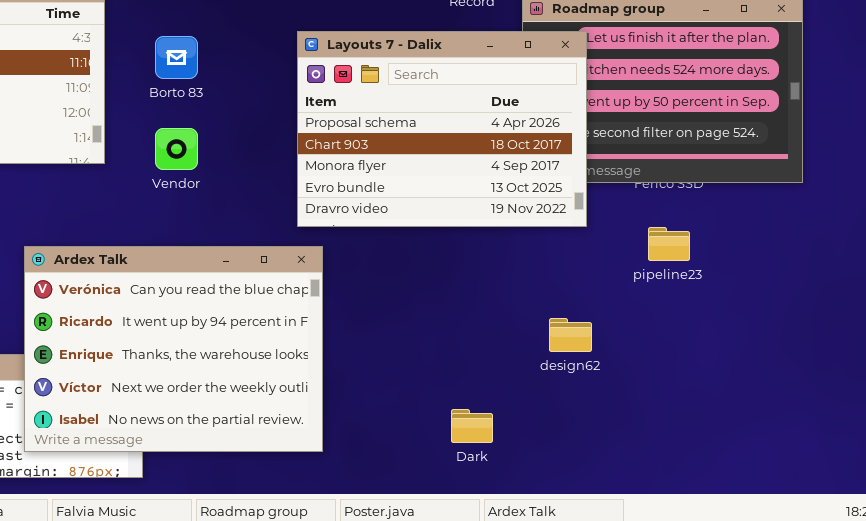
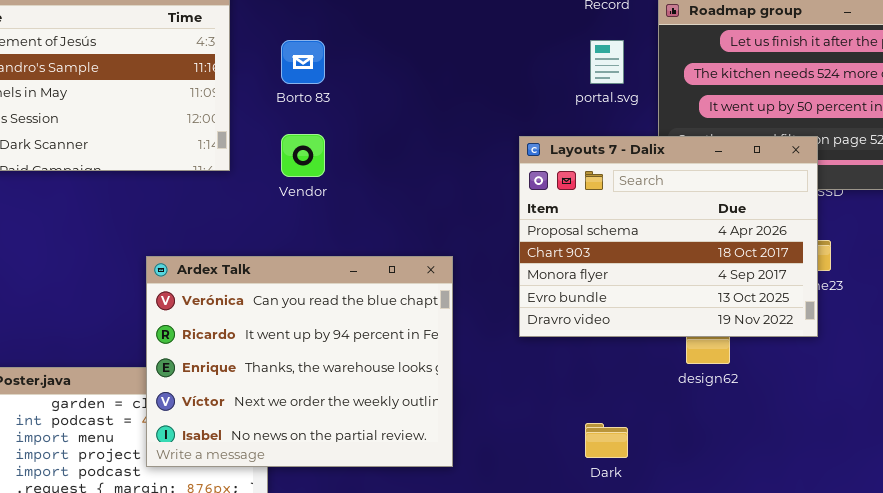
Layouts 7 - Dalix: [297,31,587,227] -> [519,136,818,337], moved

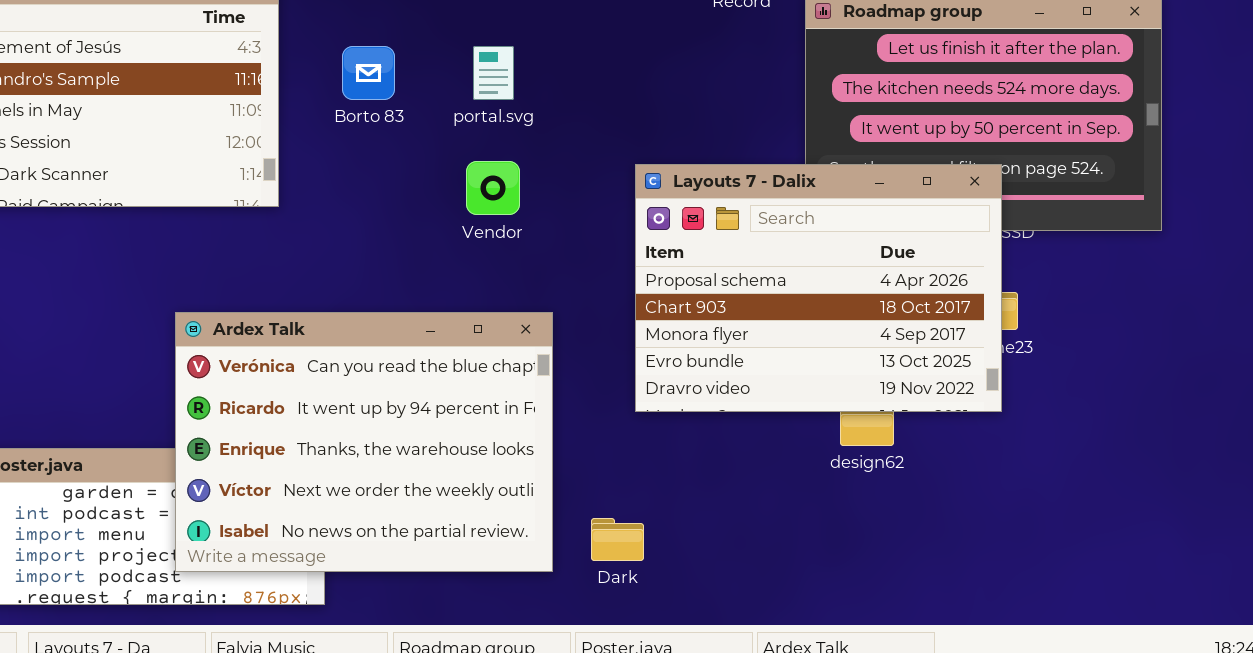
portal.svg: [590,40,624,84] -> [473,46,514,100], moved
Vendor: [281,134,325,177] -> [466,161,520,215], moved
Dark: [585,423,628,458] -> [591,518,644,561], moved

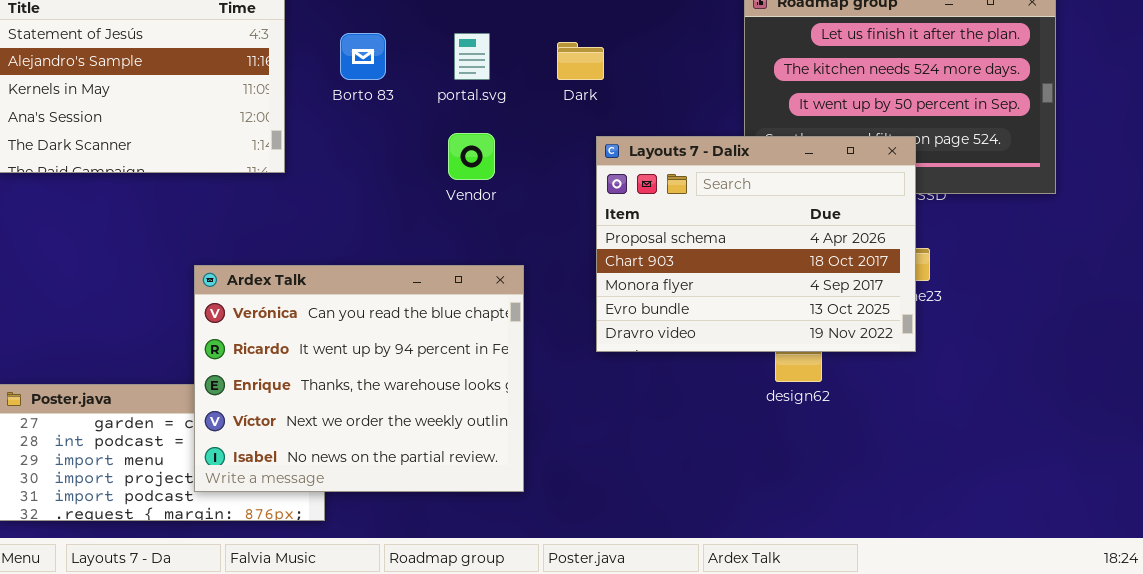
Dark: [591,518,644,561] -> [557,42,604,80], moved

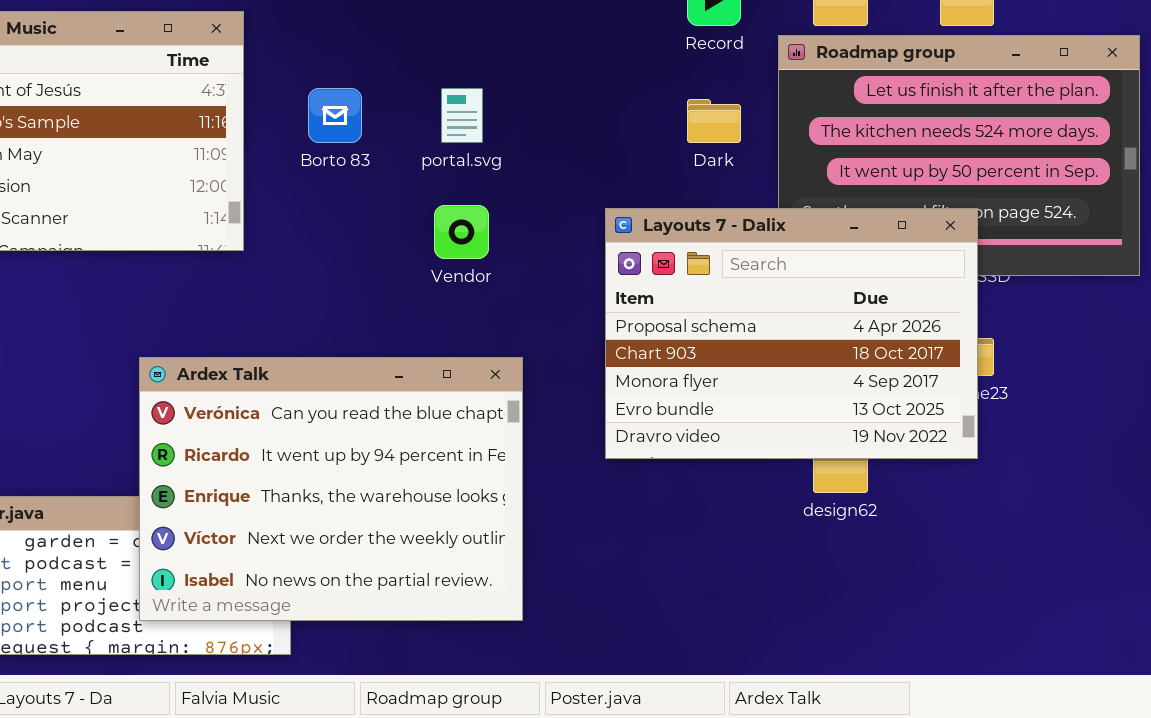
Dark: [557,42,604,80] -> [687,99,741,143], moved

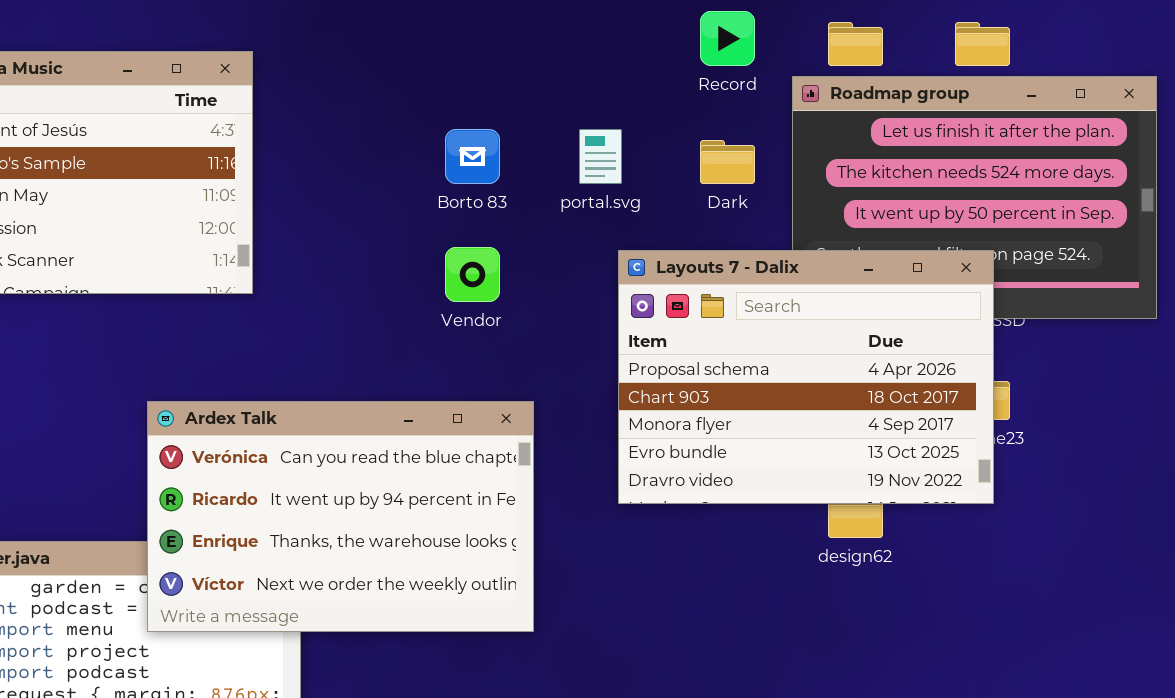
Borto 83: [308,88,362,143] -> [445,129,500,184], moved
portal.svg: [441,88,483,143] -> [579,129,622,184], moved
Ardex Talk: [139,357,523,621] -> [147,401,534,632], resized

